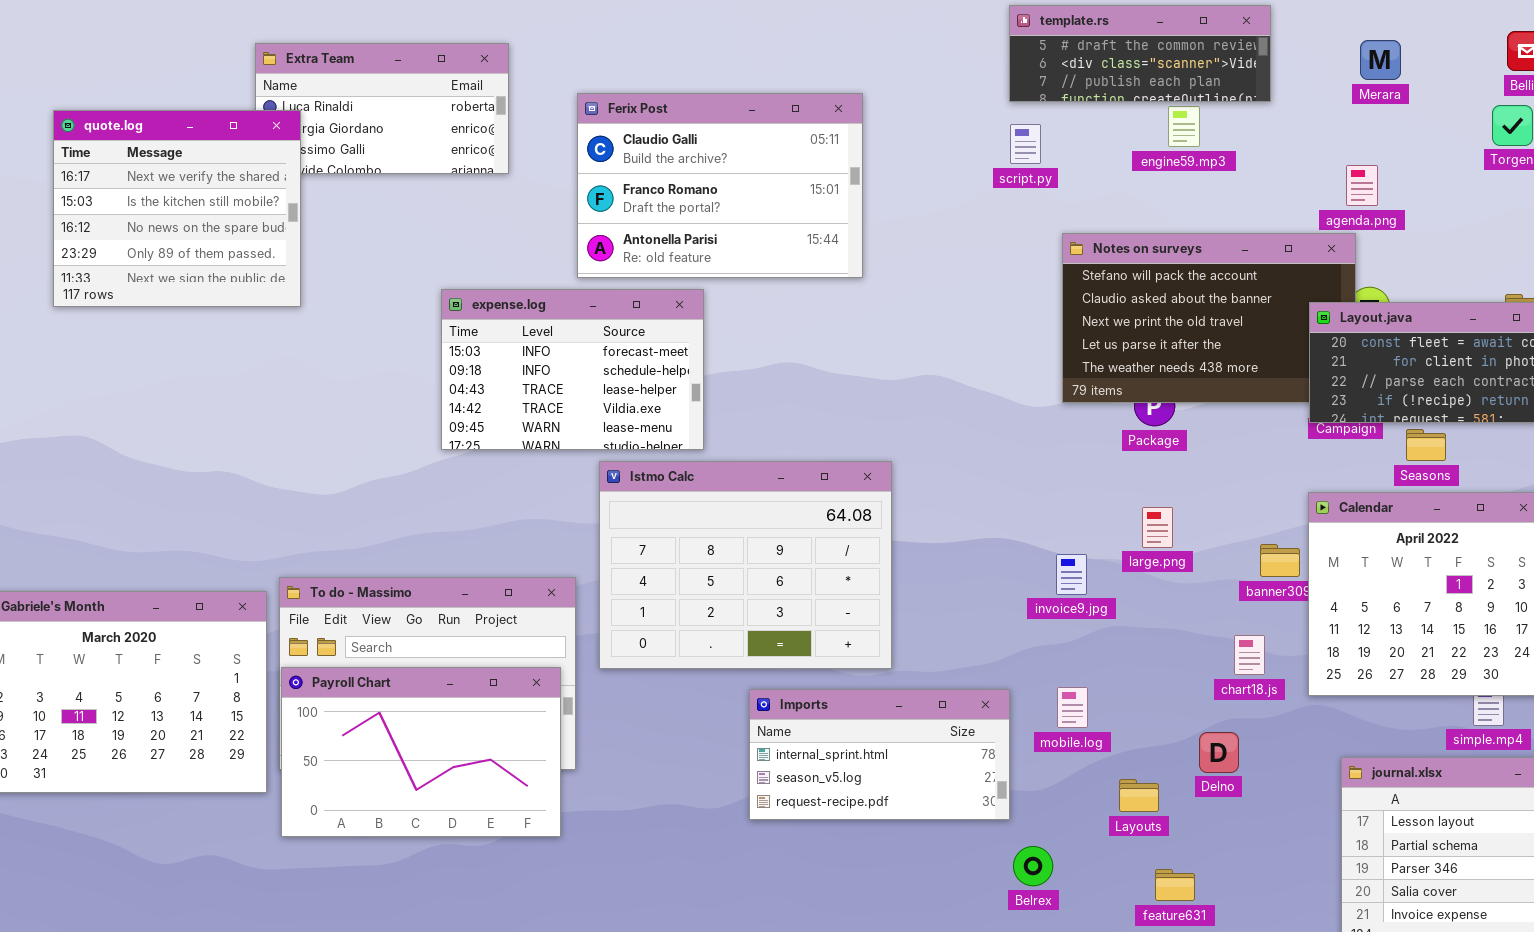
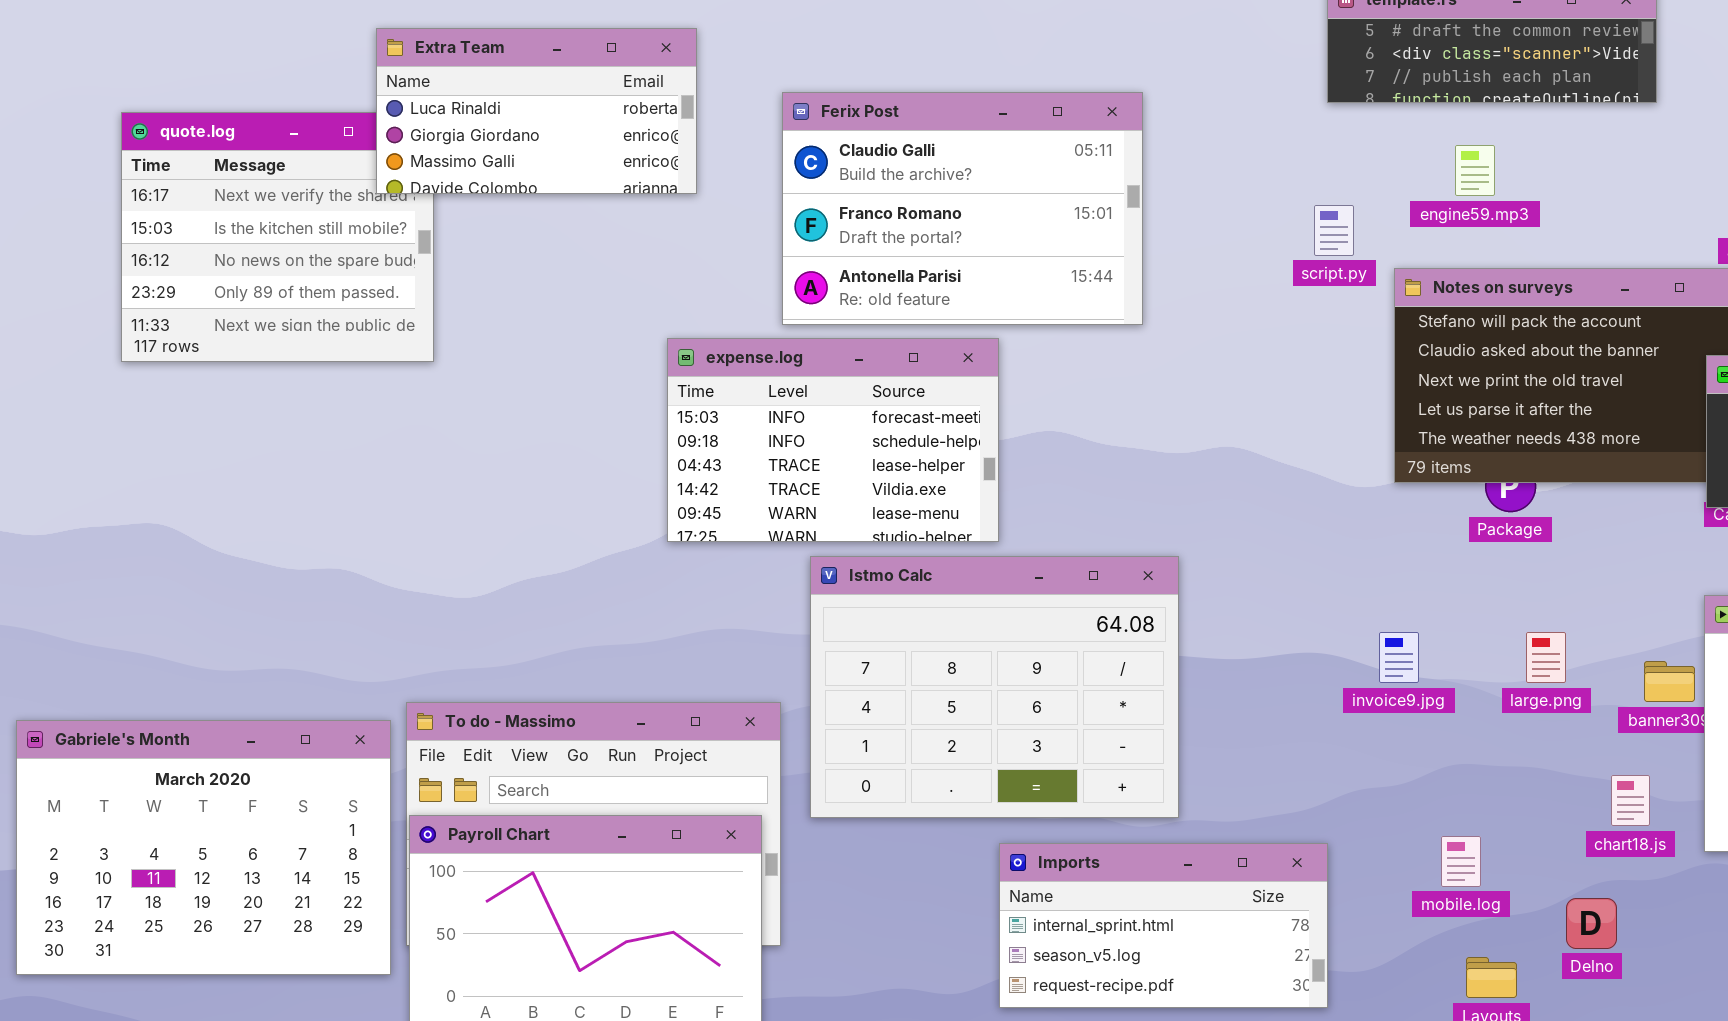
Extra Team: [255,43,509,174] -> [376,28,697,194], raised
engine59.mp3: [1168,106,1200,147] -> [1455,145,1495,196], moved
script.py: [1010,124,1041,164] -> [1314,205,1354,256], moved
expense.log: [441,289,704,450] -> [667,338,999,542], moved
large.png: [1142,507,1173,548] -> [1526,632,1566,683], moved
invoice9.jpg: [1056,554,1087,595] -> [1379,632,1419,683], moved
mobile.log: [1057,687,1088,728] -> [1441,836,1481,887], moved

